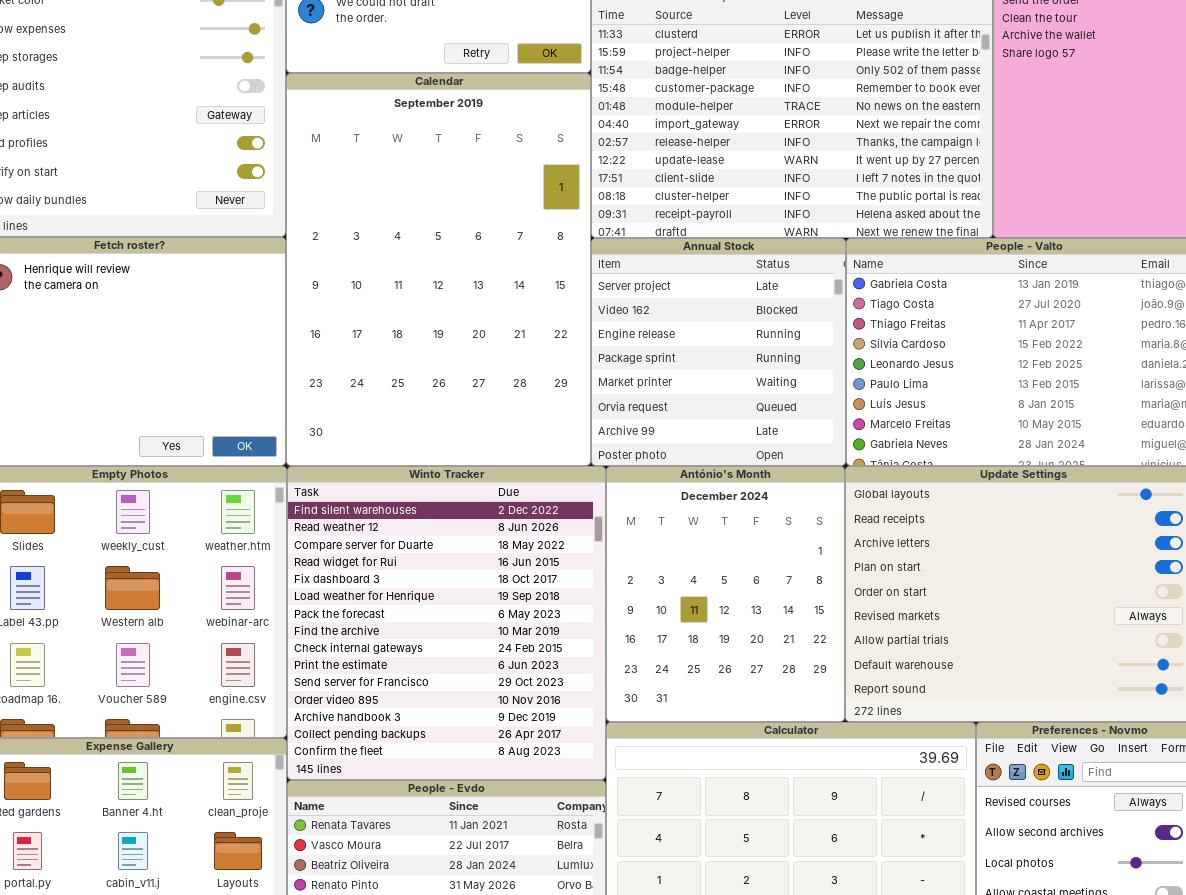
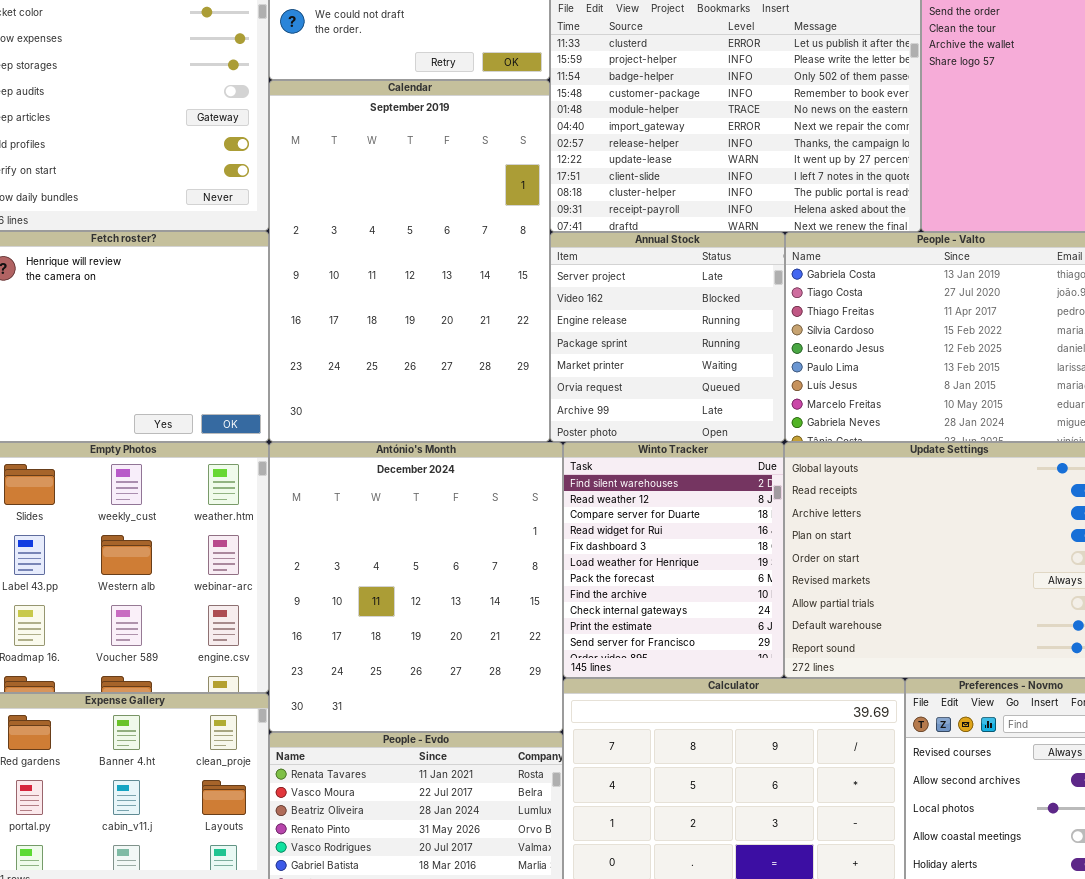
Winto Tracker: [287,466,606,780] -> [563,442,784,678], moved, resized
António's Month: [606,466,845,722] -> [269,442,563,732], moved, resized

